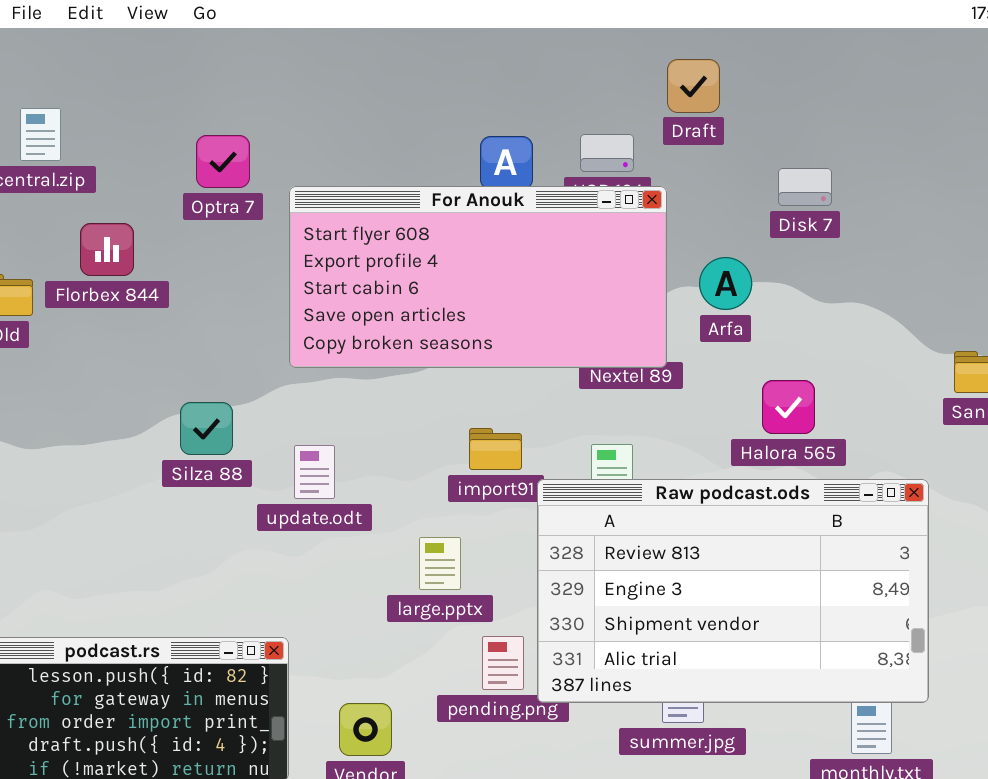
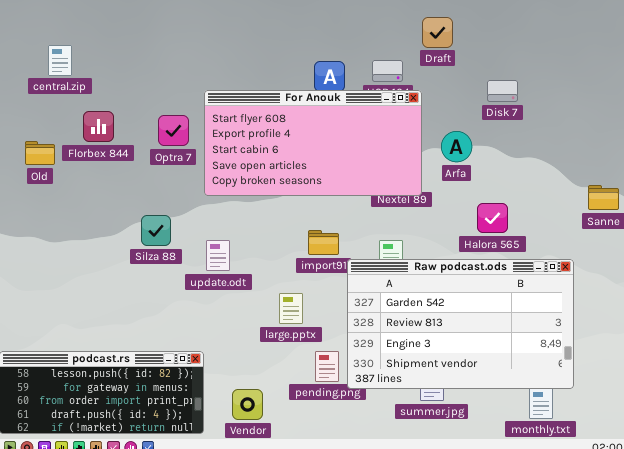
Optra 7: [196,135,250,188] -> [158,115,189,146], moved
Raw podcast.ods: [537,479,929,703] -> [347,259,574,389], scrolled up 1 row

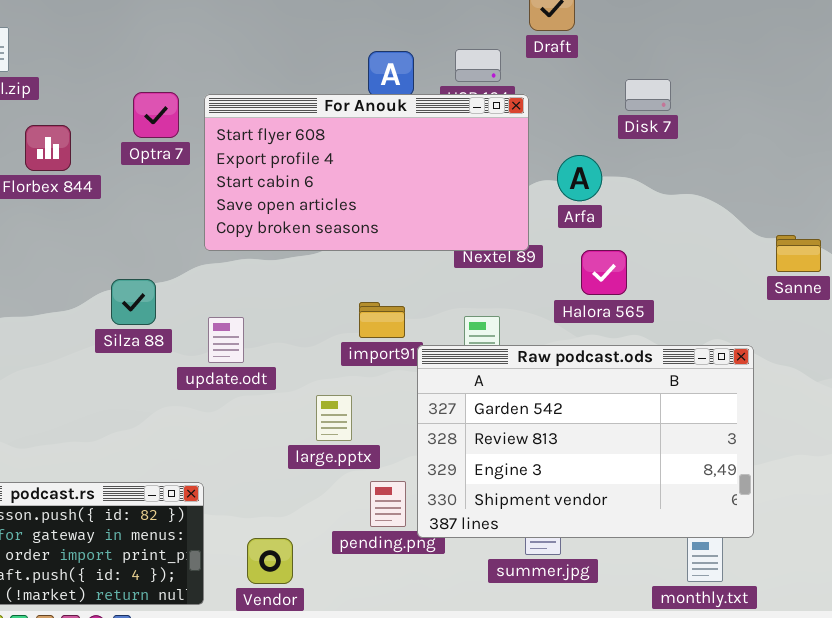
Optra 7: [158,115,189,146] -> [133,92,179,138], moved
Halora 565: [477,203,508,233] -> [581,250,627,295], moved

